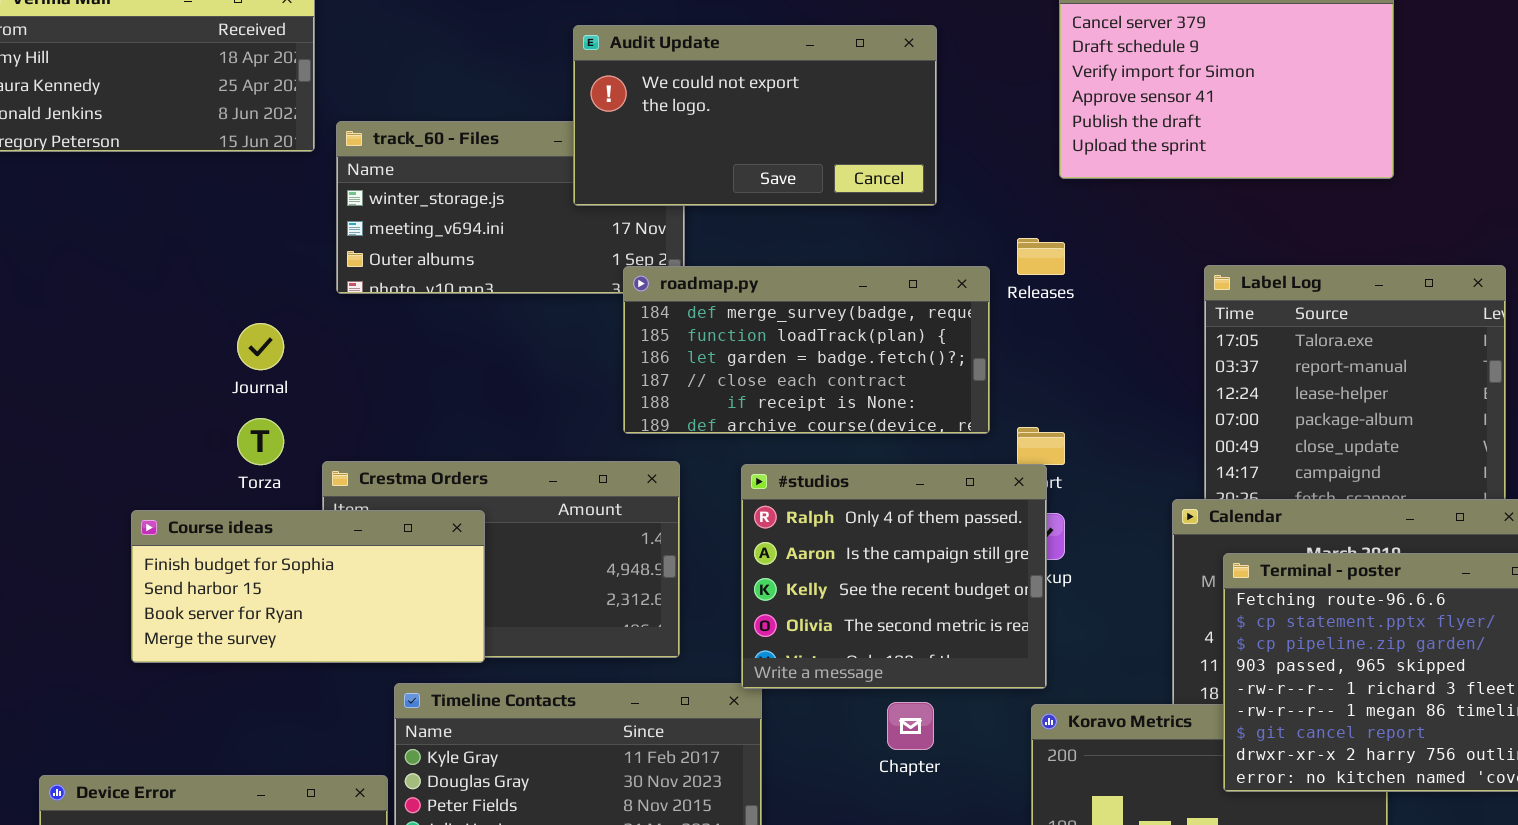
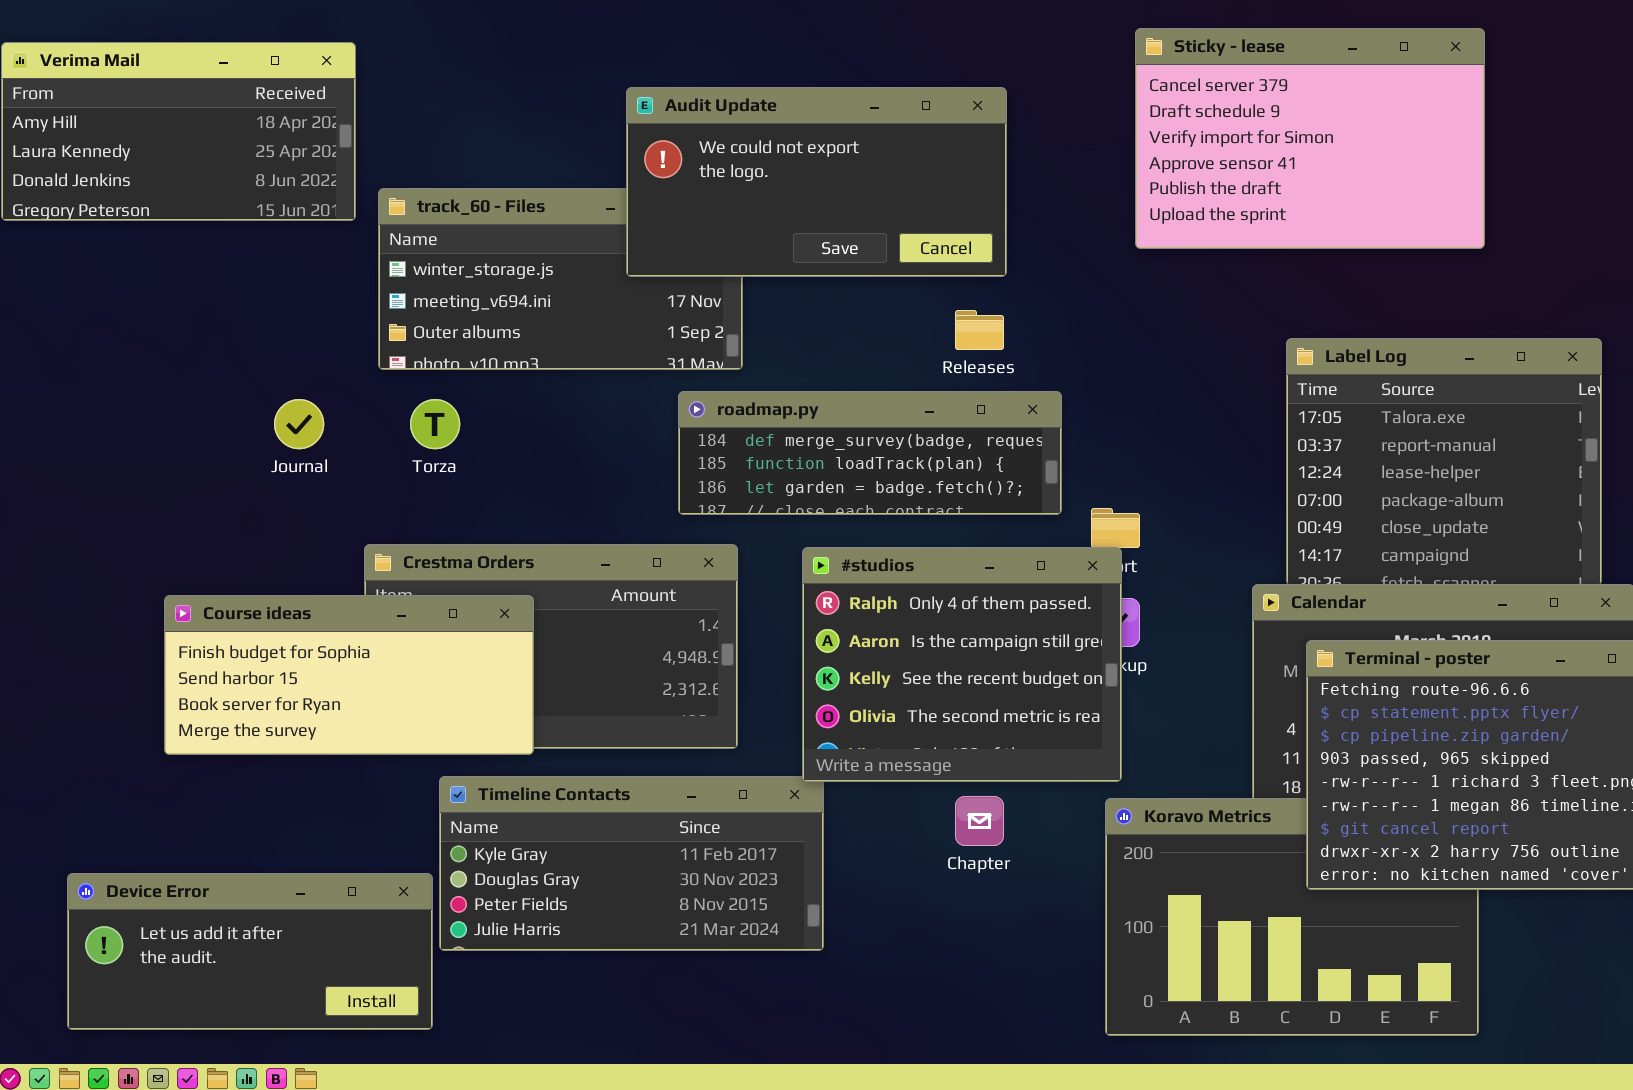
Releases: [1017,238,1065,275] -> [955,310,1004,350], moved
roadmap.py: [623,266,990,434] -> [678,391,1062,515], resized
Torza: [237,418,284,465] -> [410,399,460,449], moved

